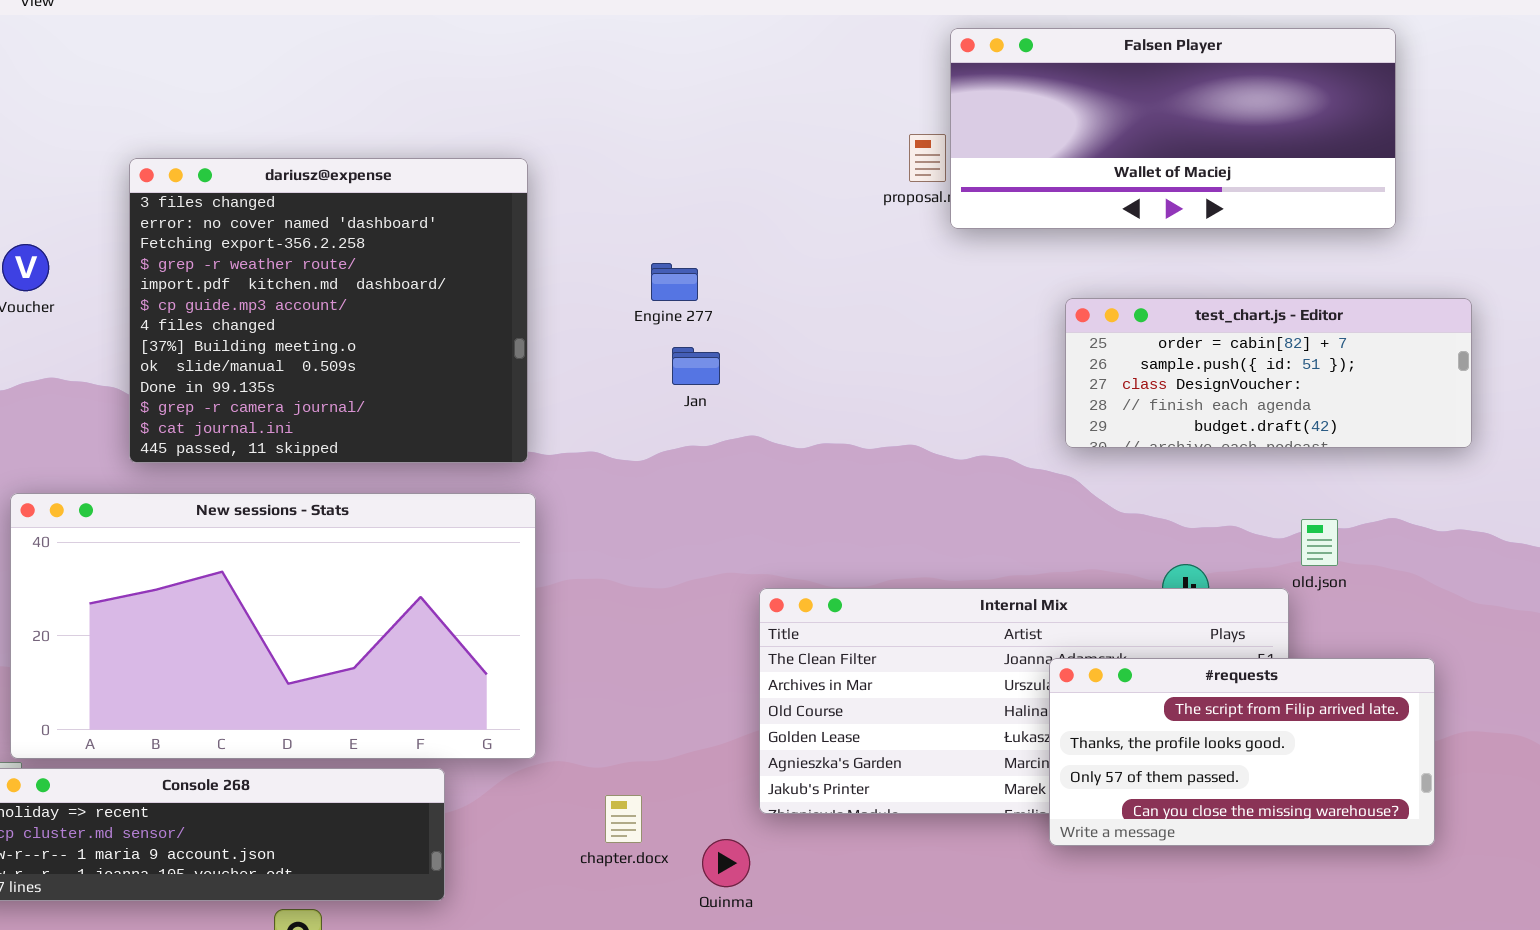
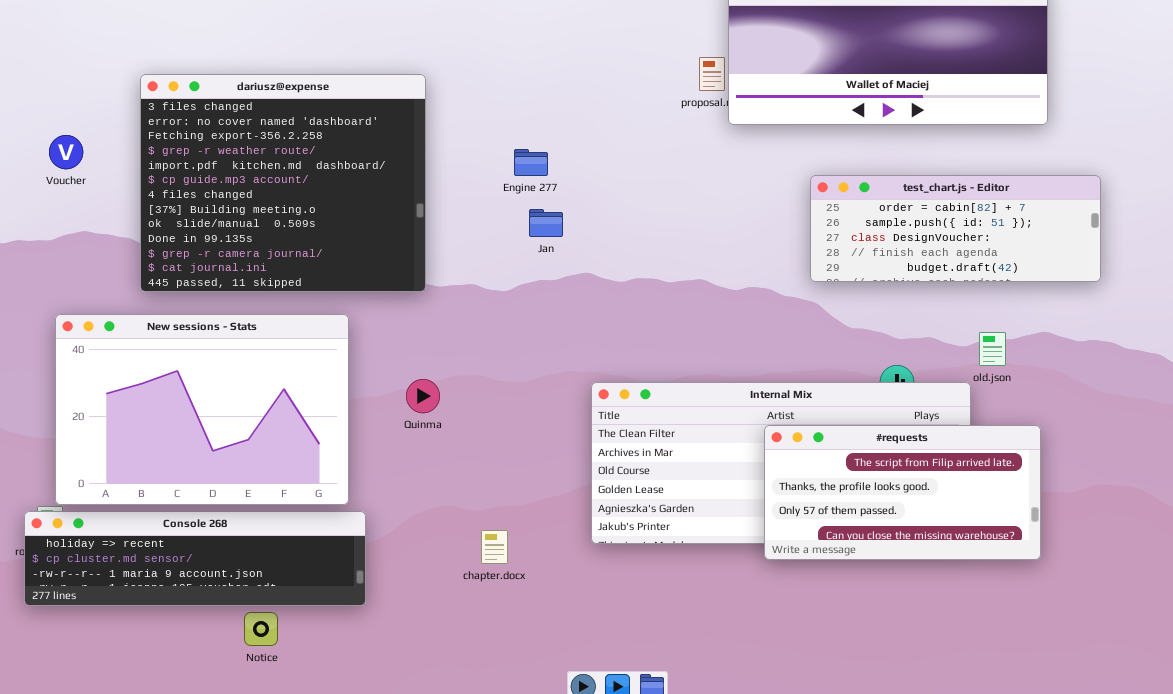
New sessions - Stats: [10,493,536,759] -> [55,314,349,505], resized
#requests: [1049,658,1435,846] -> [764,425,1041,560], moved
Quinma: [702,839,750,887] -> [406,379,440,413], moved

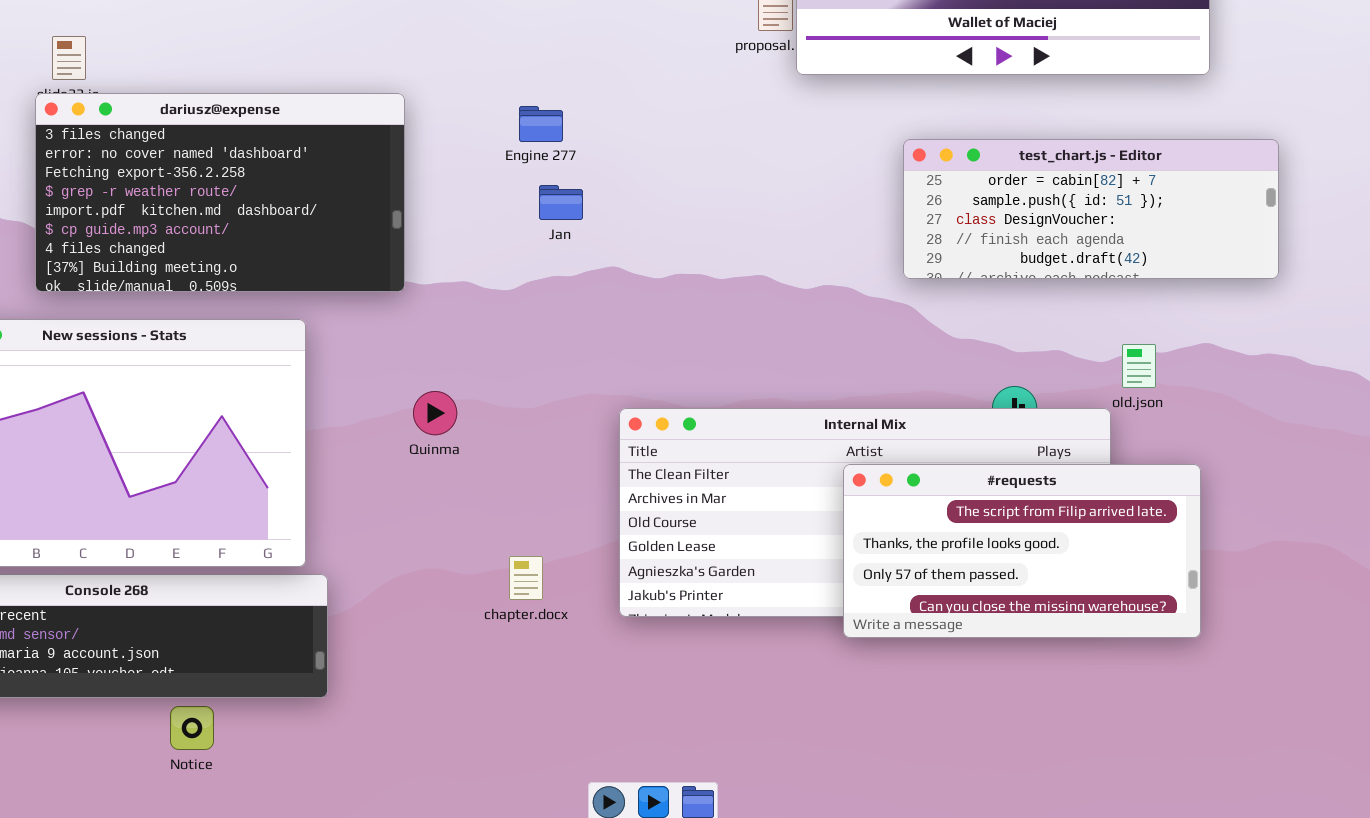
dariusz@expense: [140,74,426,292] -> [35,93,405,292], resized
Quinma: [406,379,440,413] -> [413,391,457,435], moved
chapter.docx: [481,530,508,564] -> [509,556,543,600], moved

